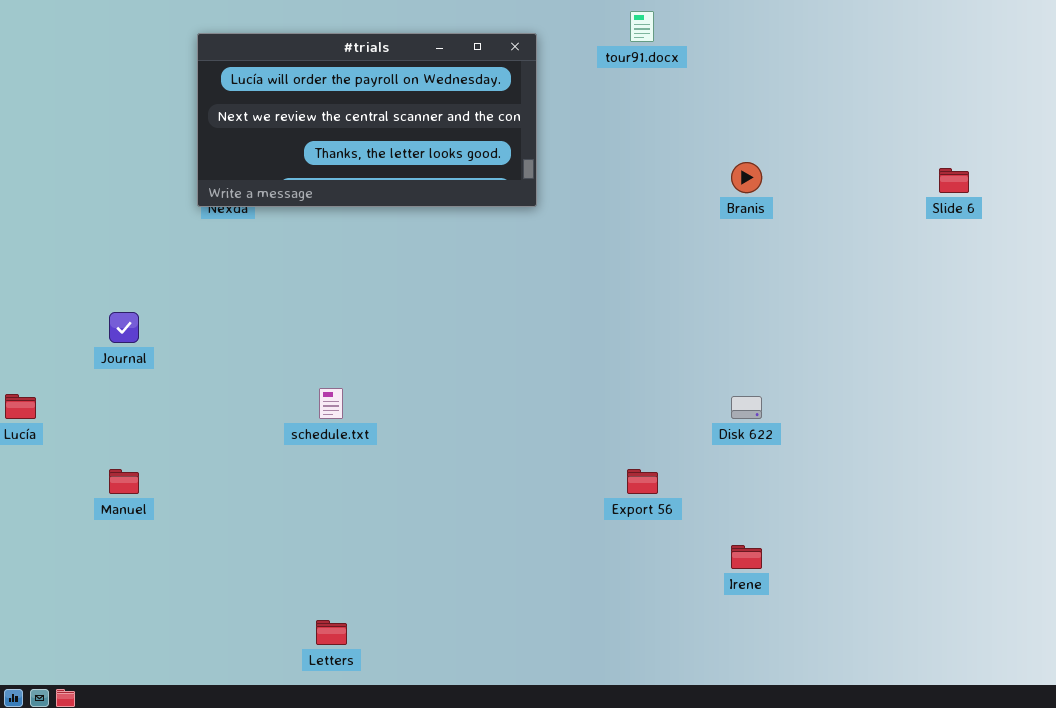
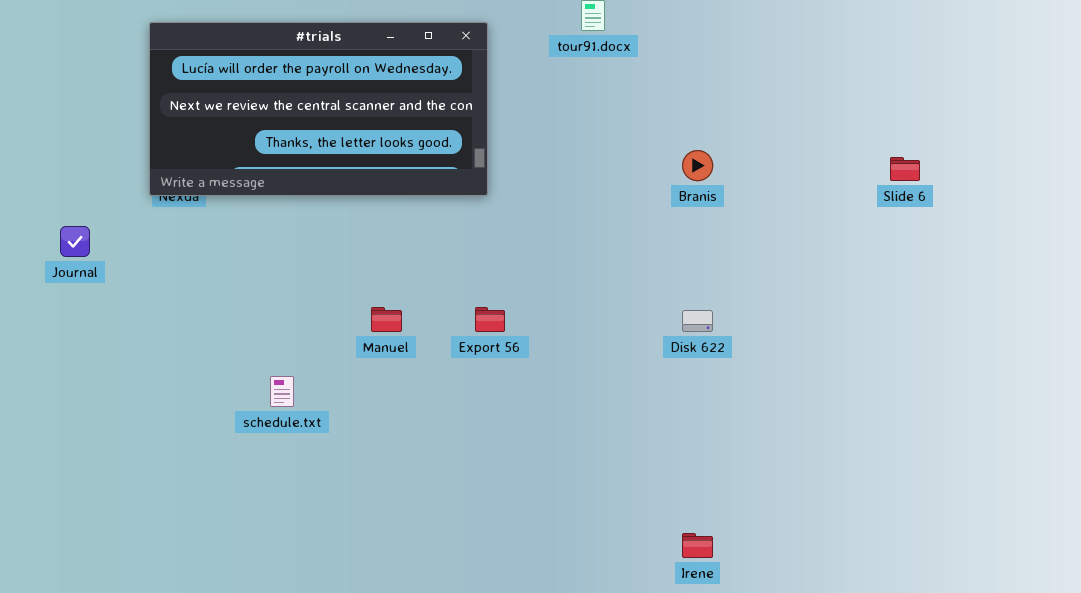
Journal: [109,312,139,343] -> [60,226,90,257], moved
Disk 622: [731,396,762,419] -> [682,310,713,332], moved
Manuel: [109,469,139,494] -> [371,307,402,332], moved
Export 56: [627,469,658,494] -> [475,307,505,332], moved

